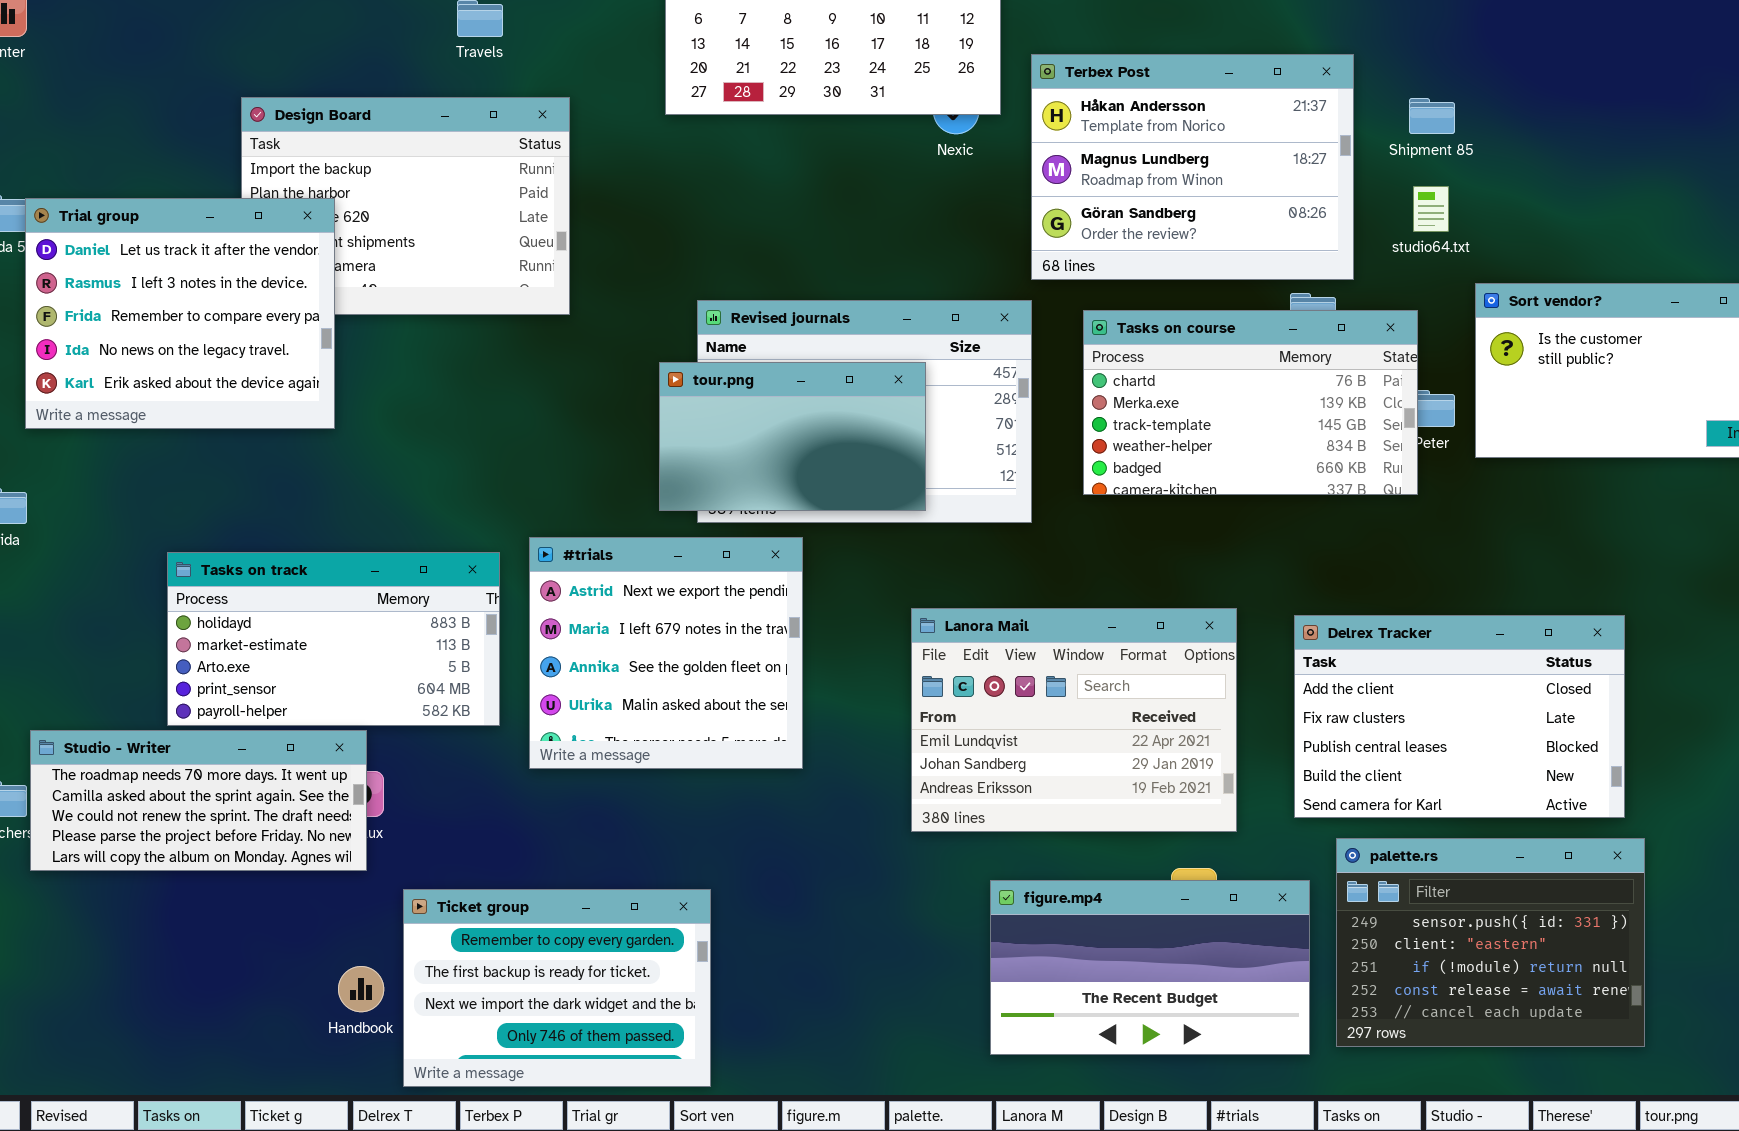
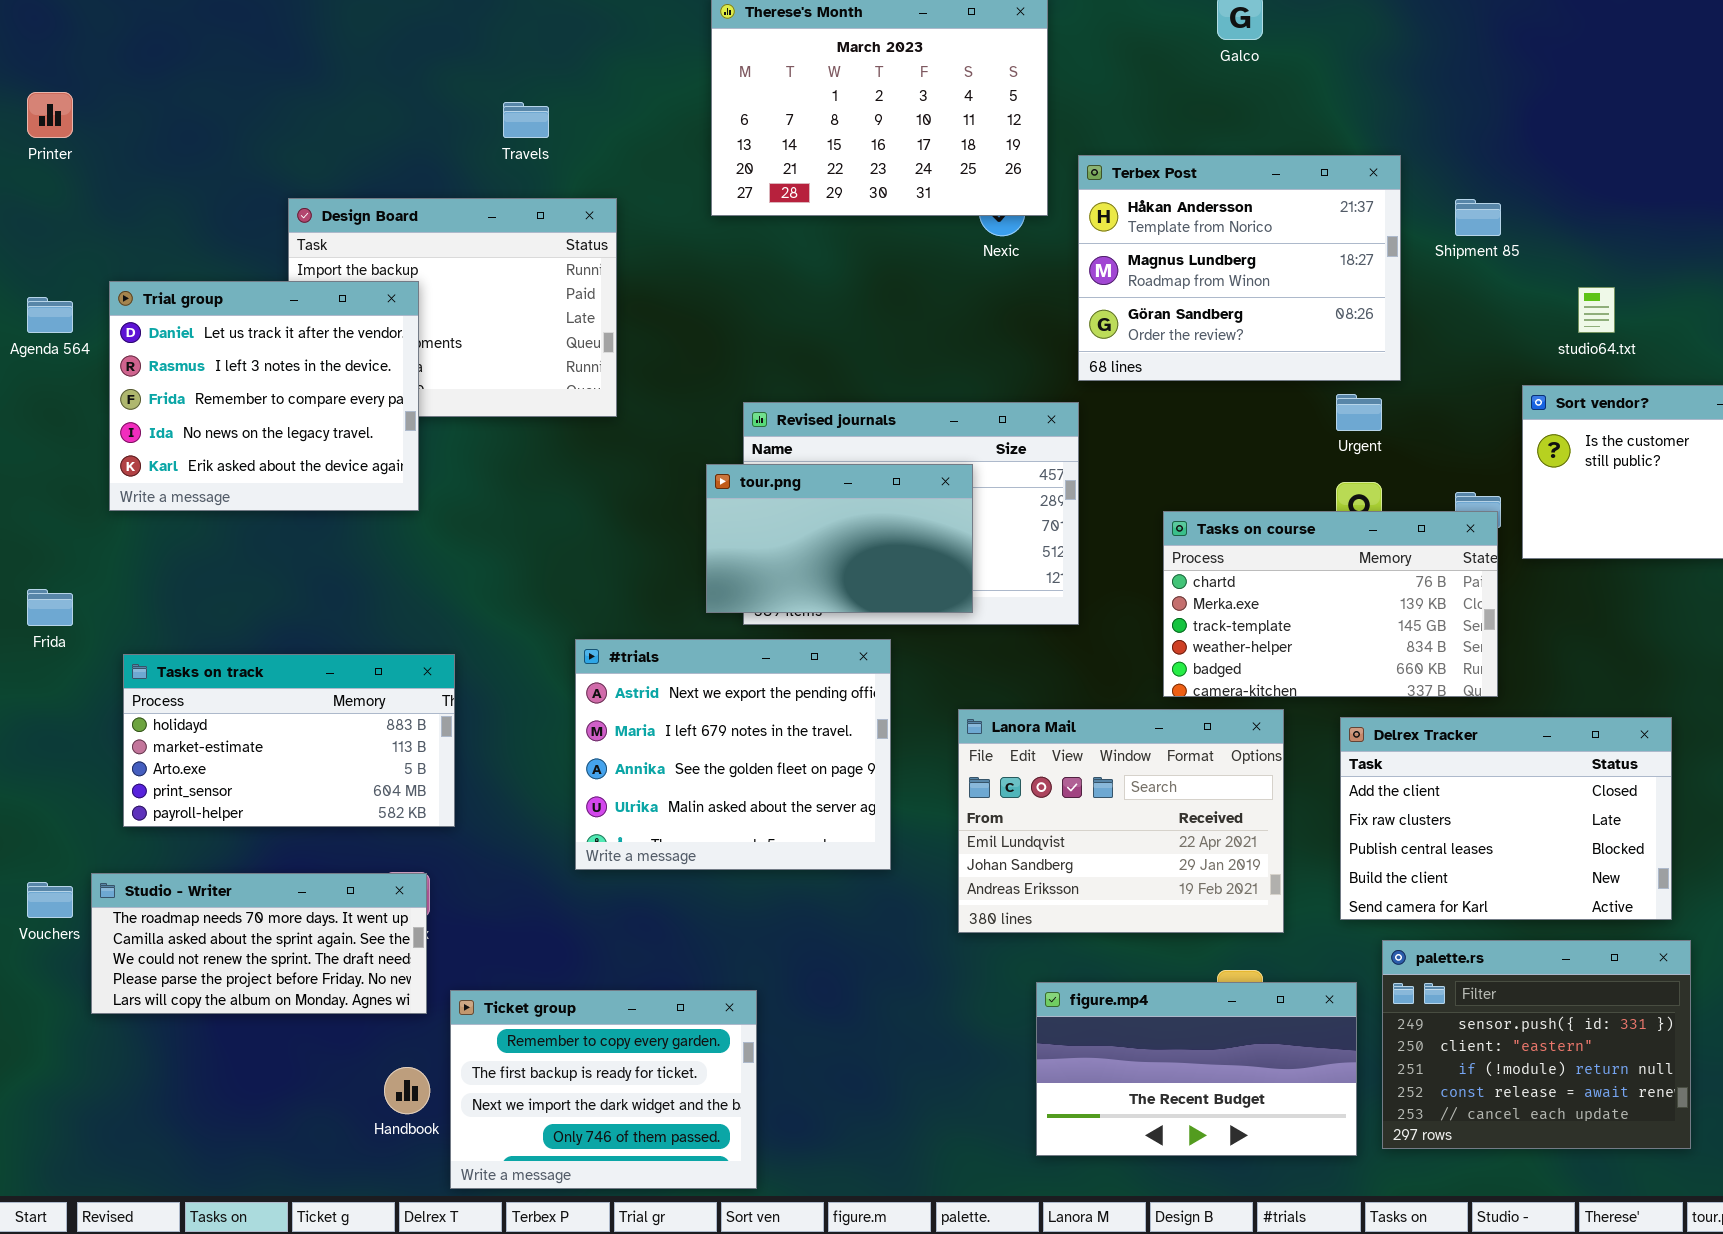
studio64.txt: [1413,186,1449,232] -> [1578,287,1615,333], moved
Trial group: [25,198,335,429] -> [109,281,419,511], moved
Tasks on course: [1083,310,1418,495] -> [1163,511,1498,697], moved
#trials: [529,537,803,769] -> [575,639,891,870], resized
Tasks on track: [167,552,500,726] -> [123,654,455,827], moved
Studio - Writer: [30,730,367,871] -> [91,873,427,1014], moved

